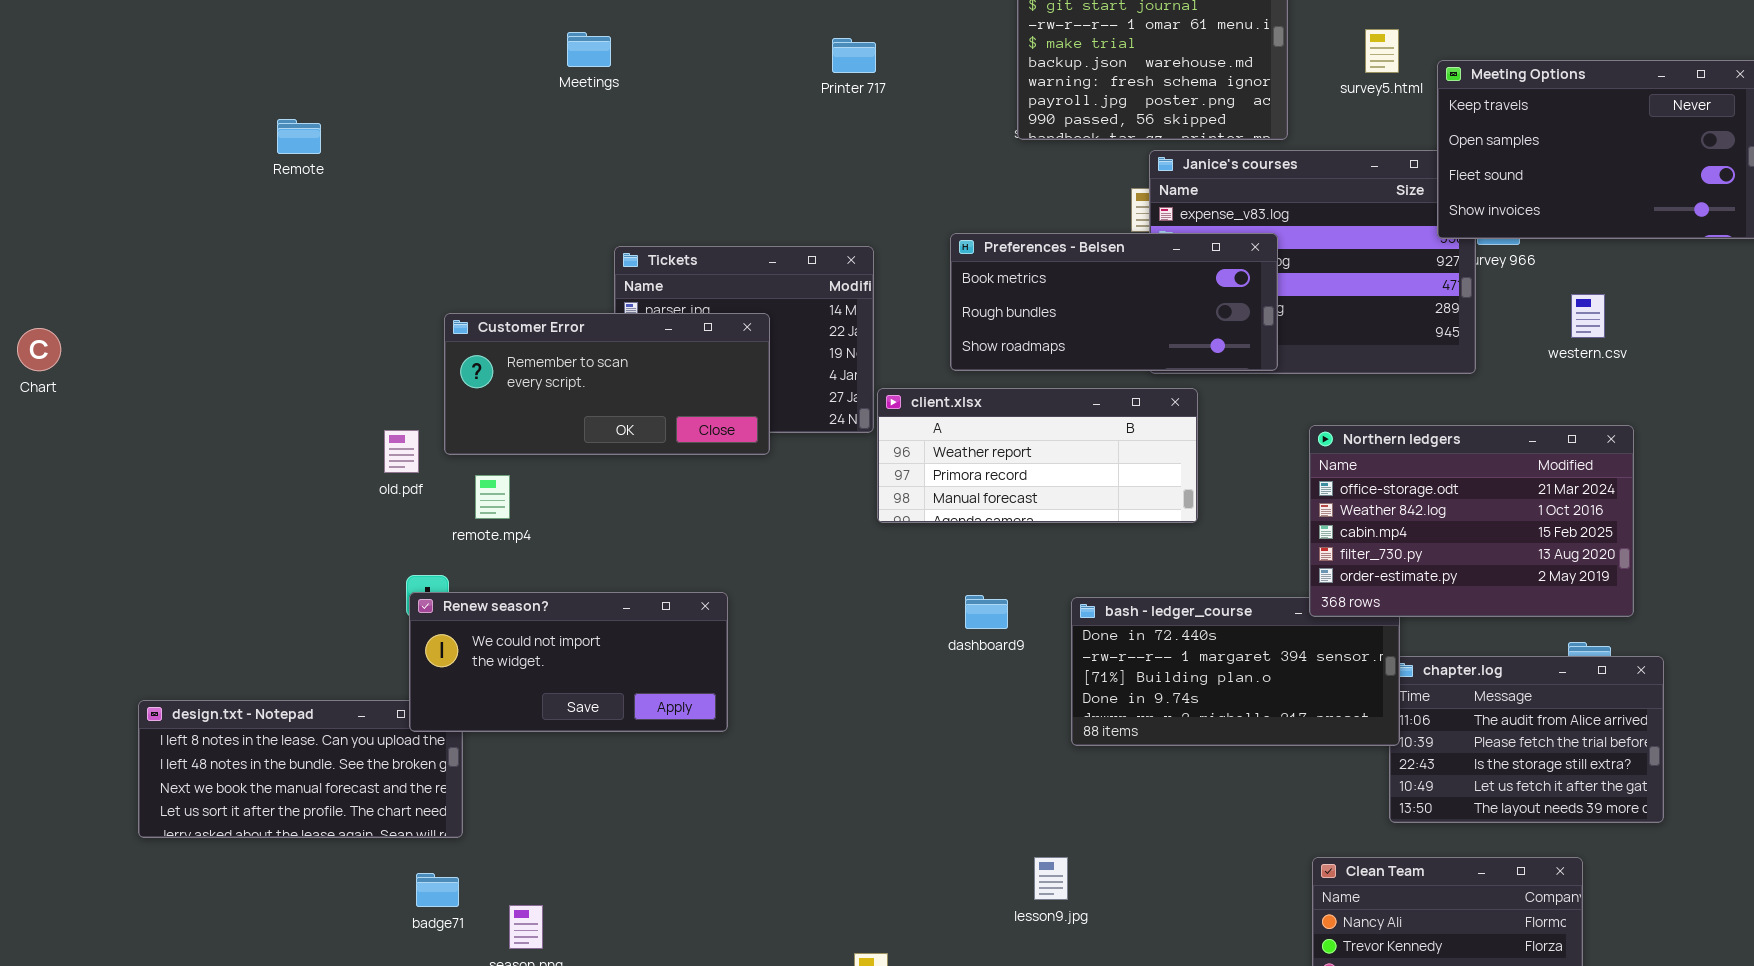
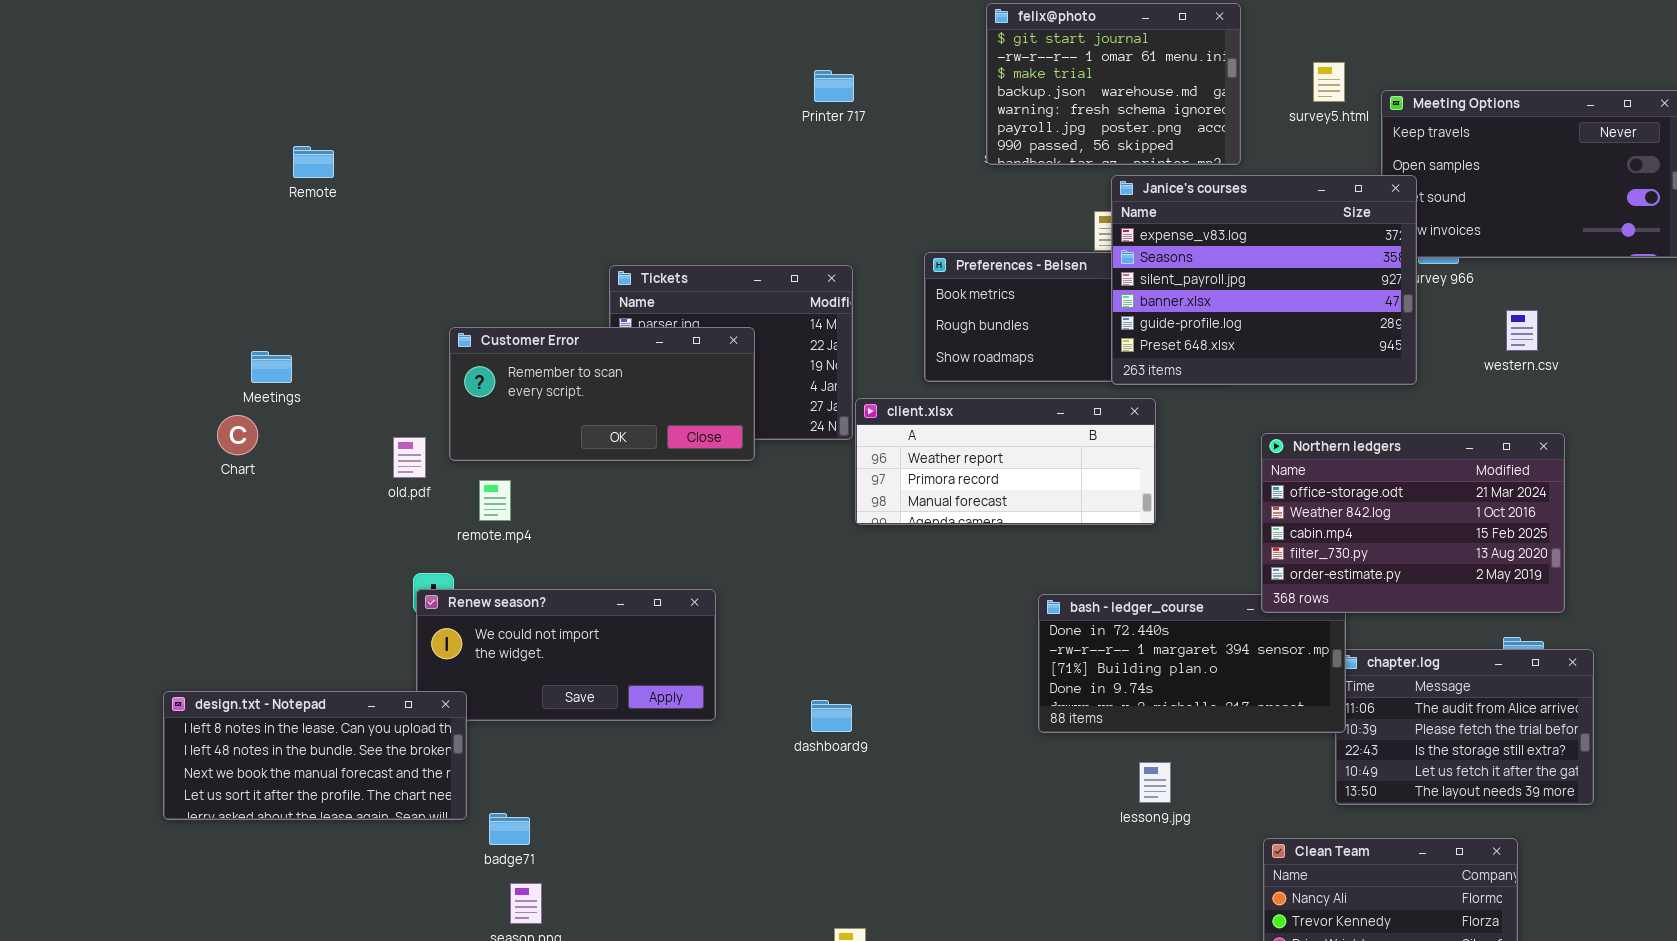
Meetings: [567,32,611,67] -> [251,351,292,383], moved
Janice's courses: [1149,150,1476,374] -> [1111,175,1417,385], raised
Chart: [17,328,61,371] -> [217,415,258,455], moved
dashboard9: [965,595,1008,629] -> [811,700,852,732], moved
design.txt - Notepad: [138,700,463,838] -> [163,691,467,820], raised
lesson9.jpg: [1034,857,1068,900] -> [1139,762,1171,803], moved
badge71: [416,873,459,907] -> [489,813,530,845], moved

